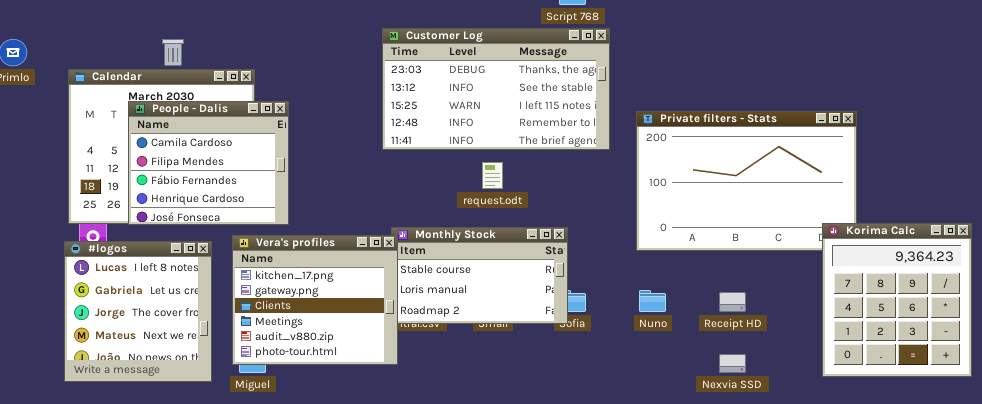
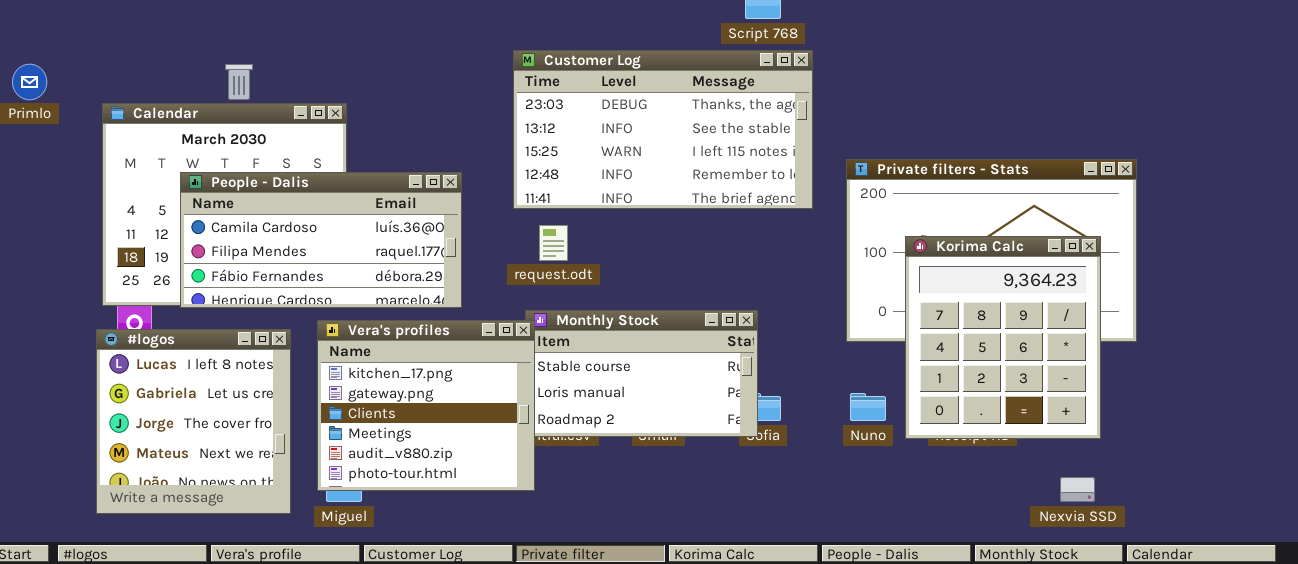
People - Dalis: [128,101,289,225] -> [180,172,462,308], resized
request.odt: [482,162,503,189] -> [539,225,568,261], moved
Korima Calc: [822,223,972,377] -> [905,236,1101,439], moved
Nexvia SSD: [719,354,746,373] -> [1060,477,1095,502], moved

